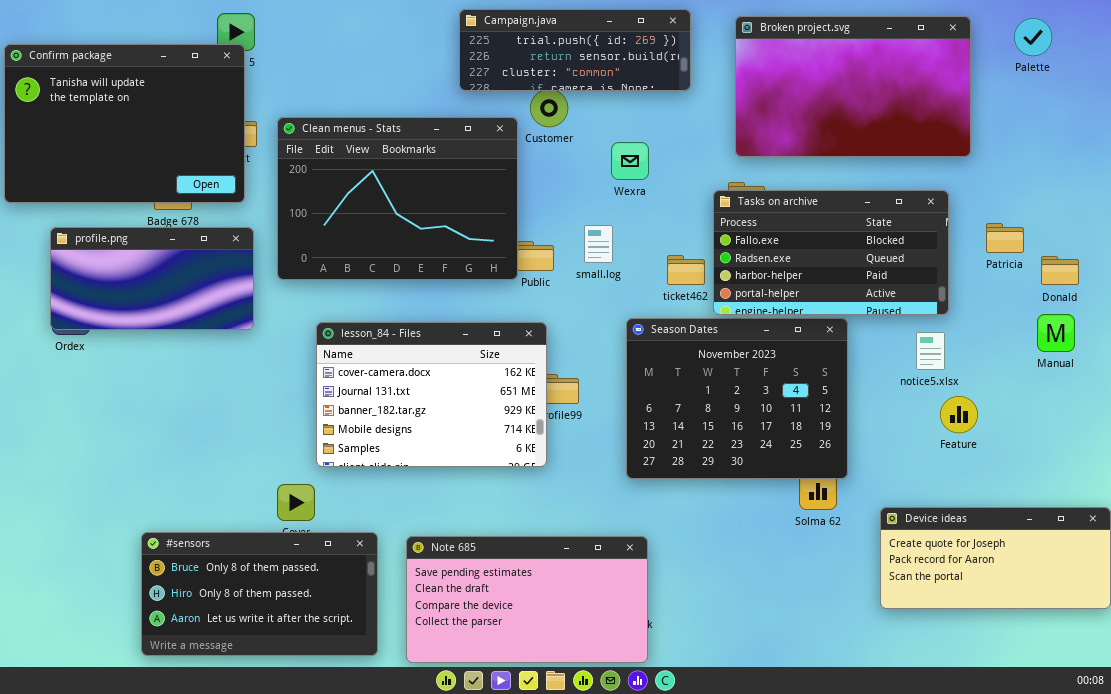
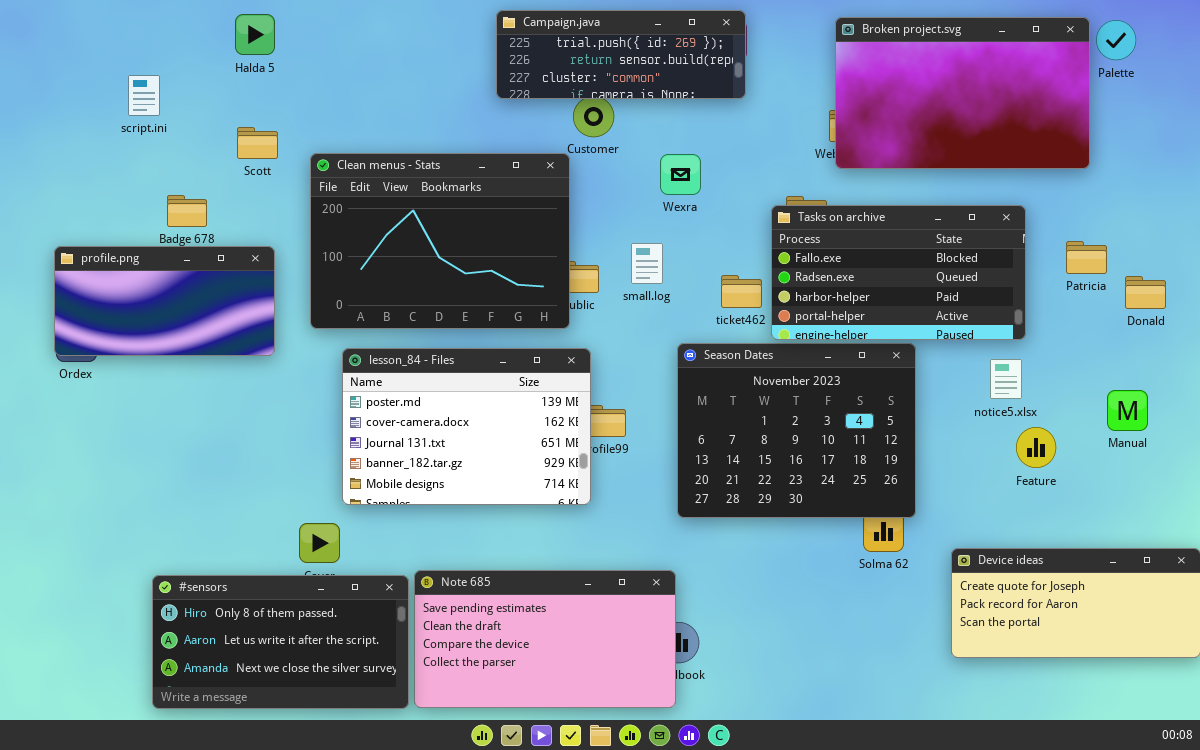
Broken project.svg: [735,16,971,157] -> [835,17,1090,169], moved
Confirm package: [4,44,245,203] -> none, closed
Clean menus - Stats: [277,117,518,280] -> [310,153,570,329], moved
Manual: [1037,314,1075,352] -> [1107,390,1148,431], moved
lesson_84 - Files: [316,322,547,467] -> [342,348,591,505], scrolled up 1 row
#sensors: [141,532,378,656] -> [152,575,409,709], scrolled down 1 row
Note 685: [406,536,648,663] -> [414,570,676,708], moved

